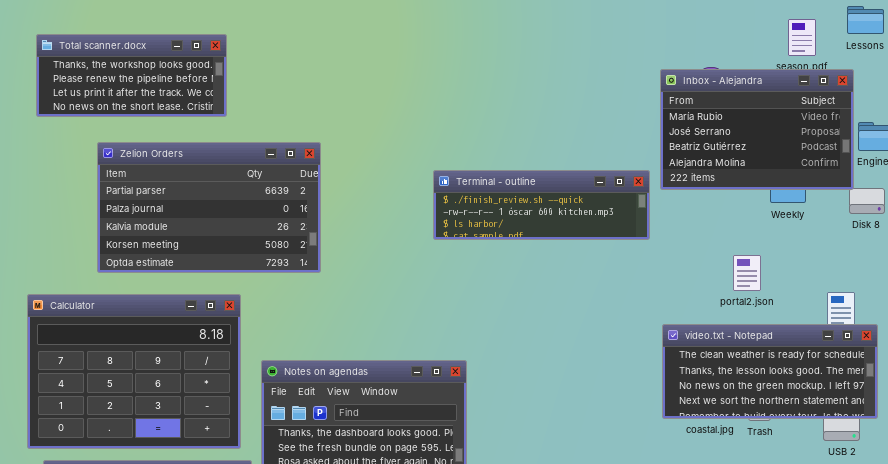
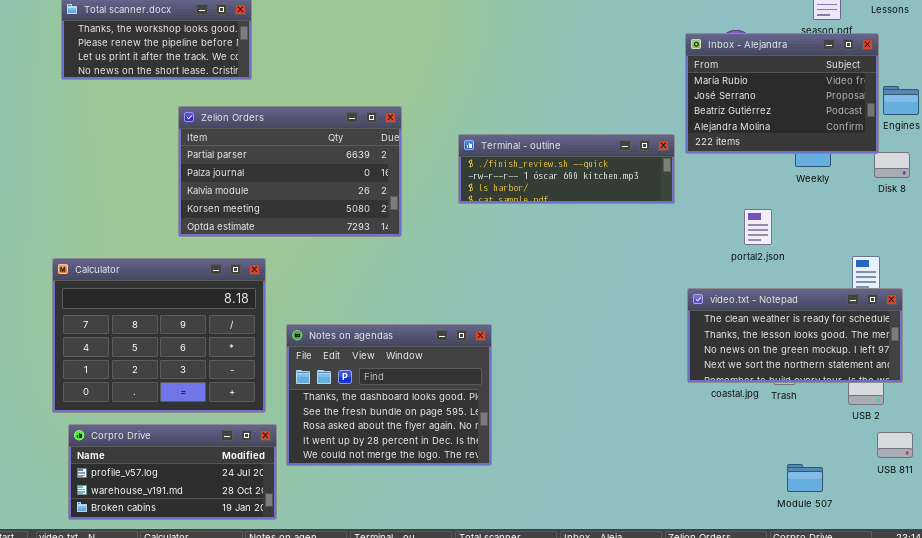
Zelion Orders: [97,142,321,273] -> [178,106,402,237], moved
portal2.json: [733,255,761,291] -> [744,209,772,245], moved

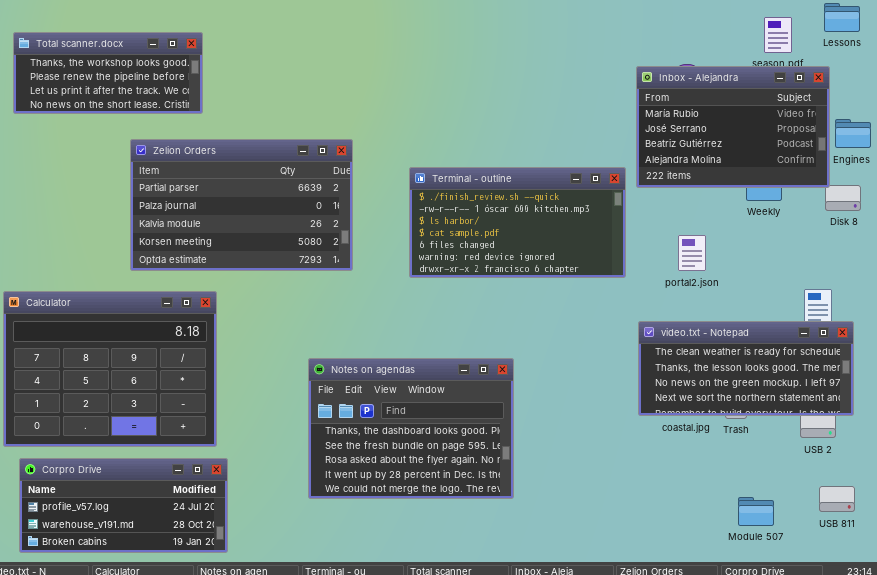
Terminal - outline: [458,134,675,204] -> [409,167,626,278], resized
portal2.json: [744,209,772,245] -> [678,235,706,271], moved
Notes on agendas: [286,324,492,466] -> [308,358,514,499], moved
USB 811: [877,432,913,458] -> [819,486,855,512], moved

